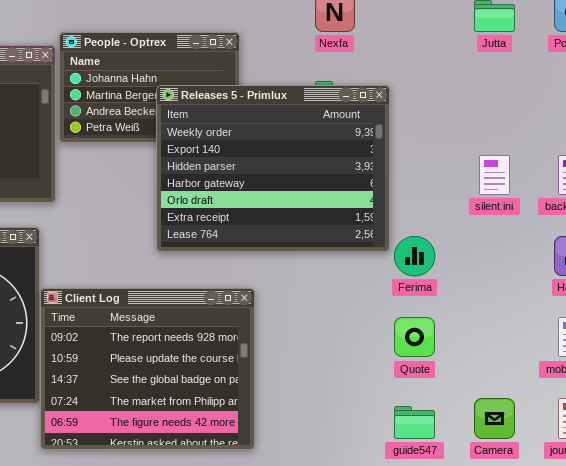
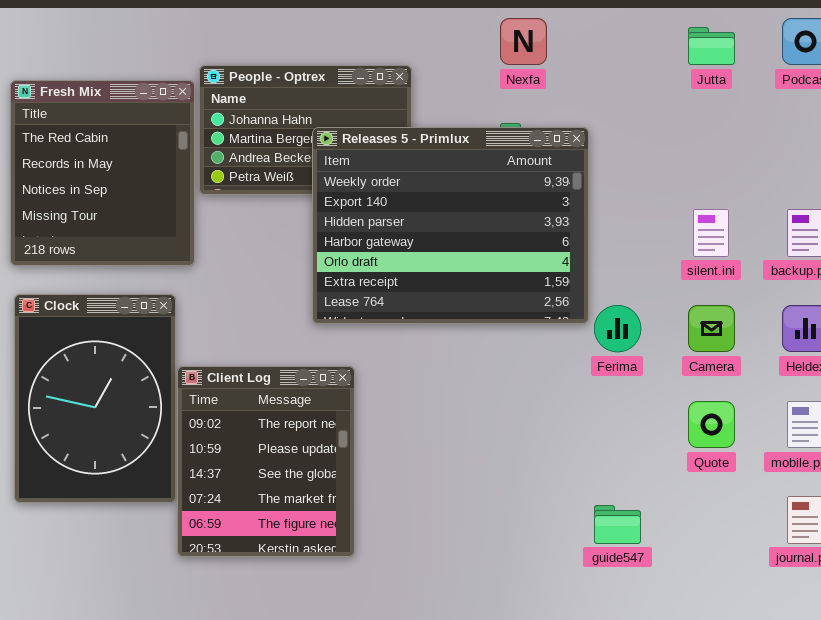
Client Log: [40,288,255,450] -> [177,366,355,557], resized
Quote: [394,317,435,357] -> [688,401,735,448], moved
Camera: [474,398,515,439] -> [688,305,735,352], moved

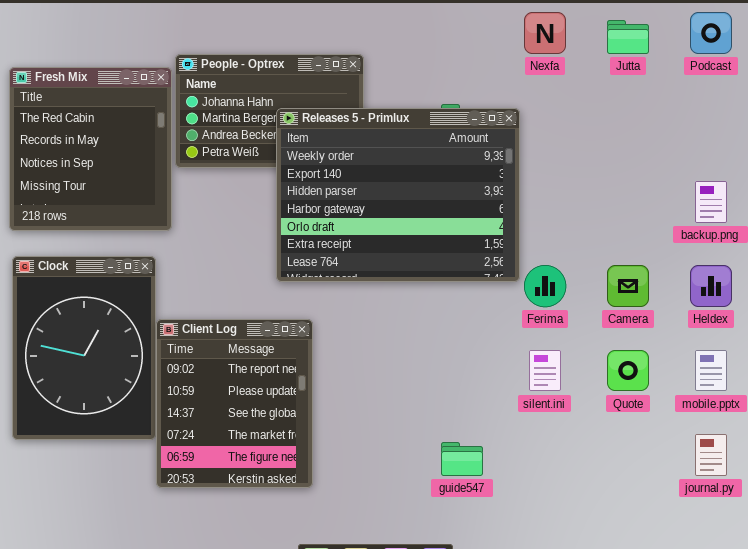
Nexfa: [500,18,547,65] -> [524,12,566,54], moved
silent.ini: [693,209,729,257] -> [529,350,561,391], moved
guide547: [594,505,641,544] -> [441,442,483,476], moved

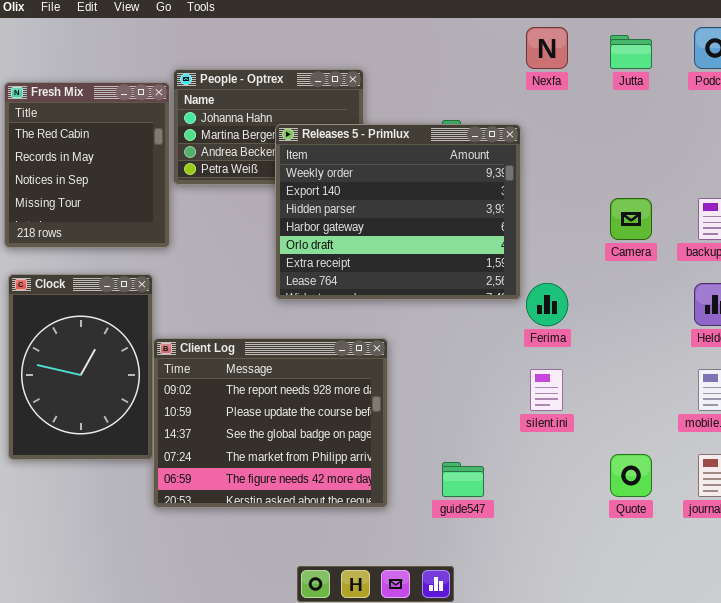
Camera: [607,265,649,307] -> [610,198,652,240], moved
Client Log: [156,319,313,488] -> [153,338,388,508], resized
Quote: [607,350,649,391] -> [610,454,652,497], moved

